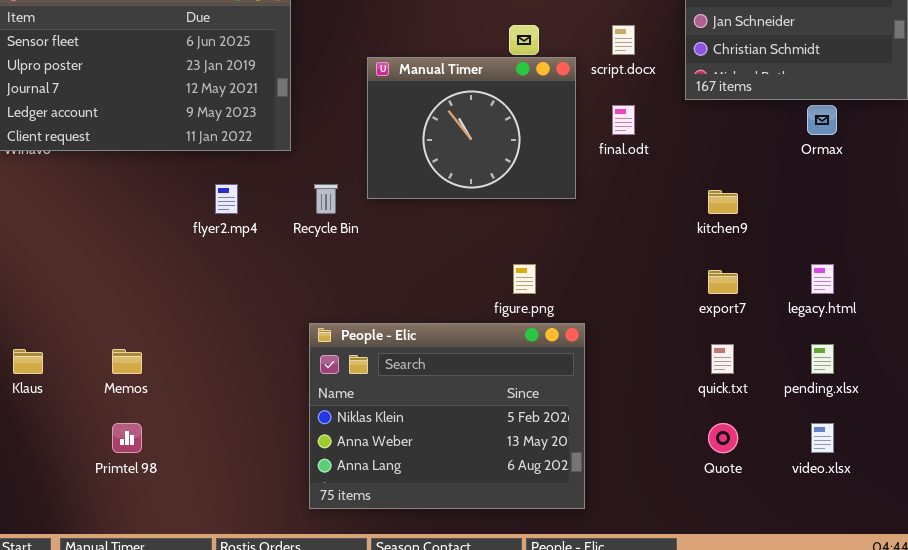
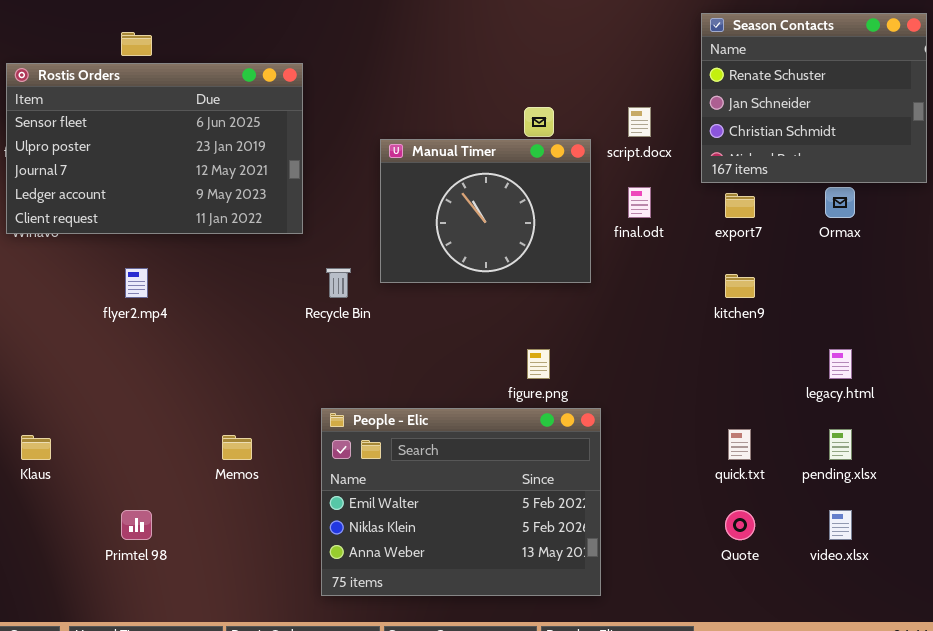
flyer2.mp4: [215,184,238,214] -> [125,268,148,298], moved
export7: [708,270,738,294] -> [725,193,755,218], moved
People - Elic: [309,323,585,509] -> [321,408,601,596], scrolled up 1 row
Memos: [112,349,142,374] -> [222,435,252,460], moved

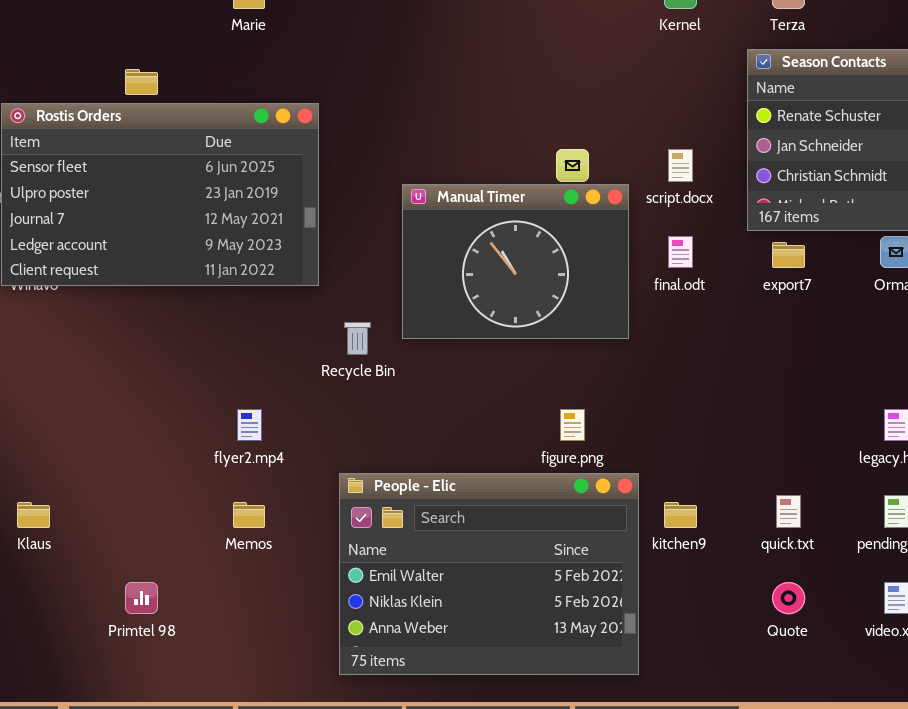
flyer2.mp4: [125,268,148,298] -> [237,409,262,441], moved
kitchen9: [725,274,755,298] -> [664,502,697,528], moved

